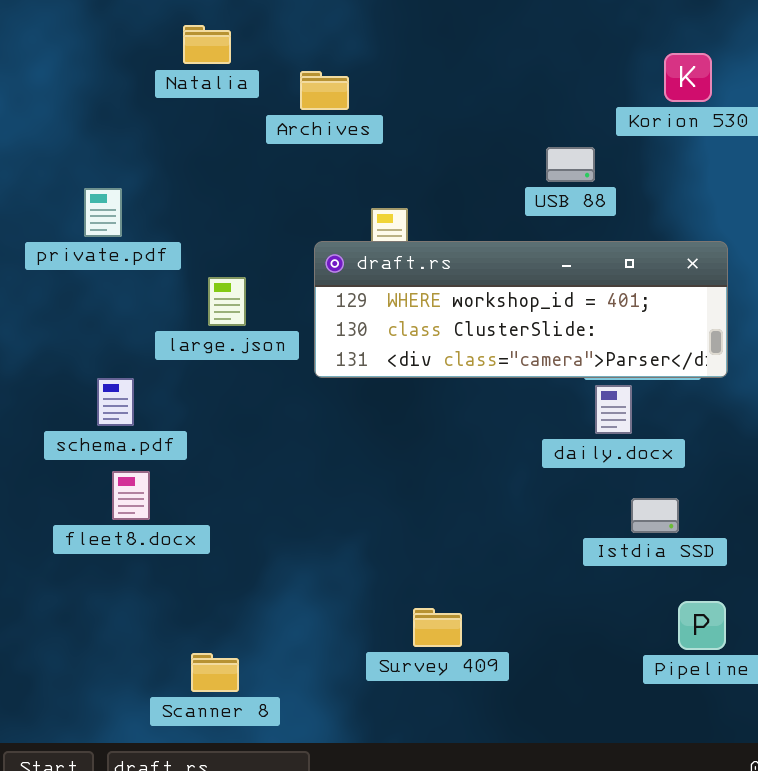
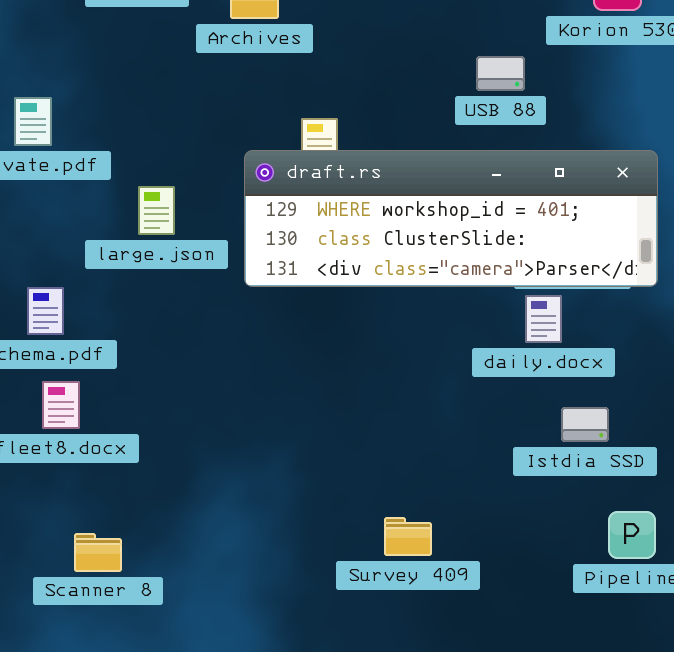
Survey 409: [413,608,462,647] -> [384,517,432,556], moved
Scanner 8: [191,653,239,692] -> [74,533,122,572], moved

